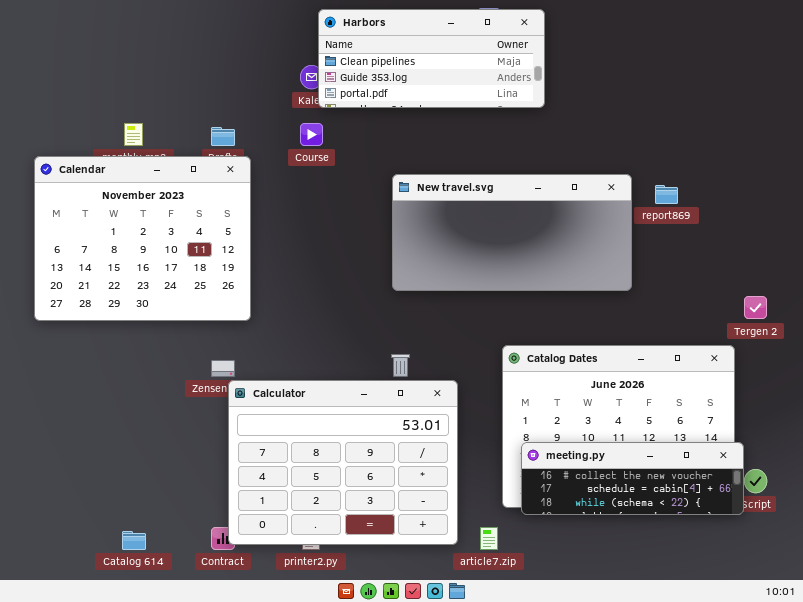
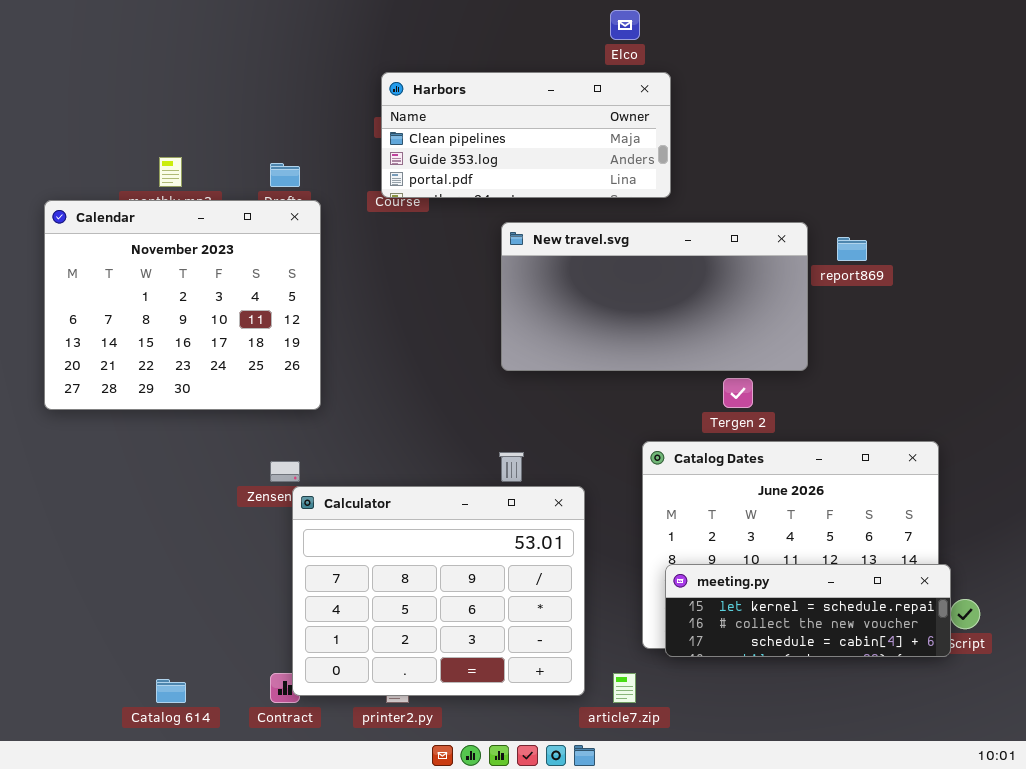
Harbors: [318,9,545,108] -> [381,72,671,198], moved
Tergen 2: [744,296,767,319] -> [723,378,753,408], moved
meeting.py: [521,442,744,515] -> [665,564,951,657], scrolled up 1 row

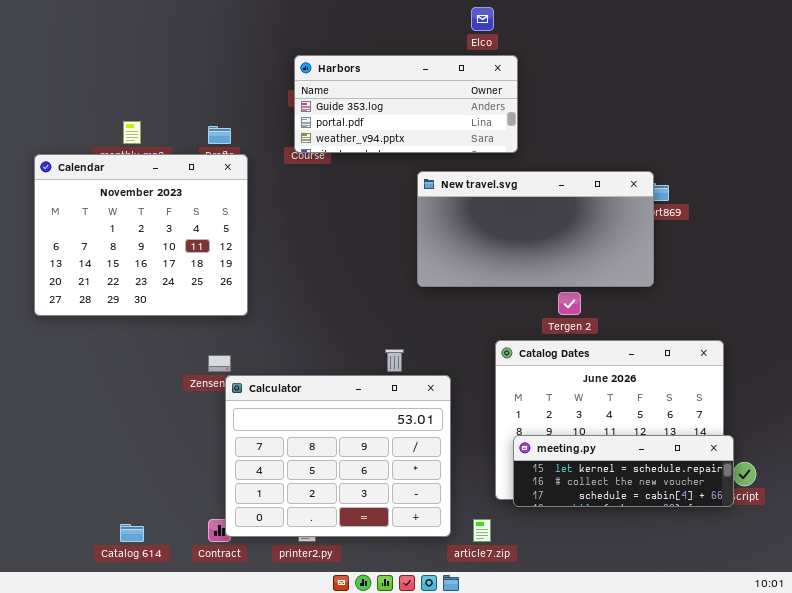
Harbors: [381,72,671,198] -> [294,55,518,153], scrolled down 1 row
New travel.svg: [501,222,808,371] -> [417,171,654,287], moved

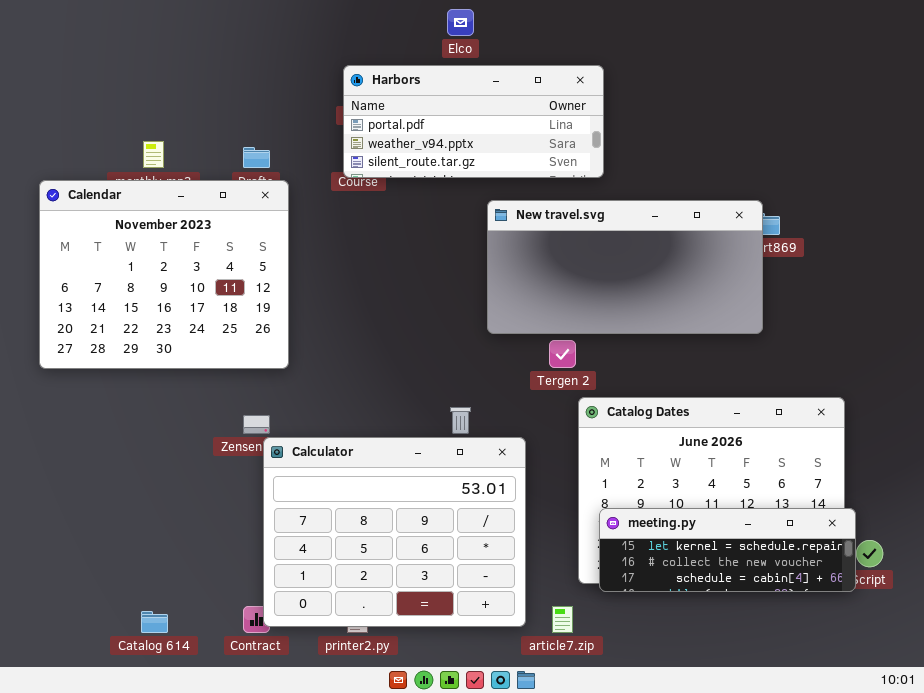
Elco: [471,7,494,31] -> [447,9,474,36], moved
Harbors: [294,55,518,153] -> [343,65,604,178], scrolled down 1 row
Tergen 2: [558,292,581,315] -> [549,340,576,368], moved

